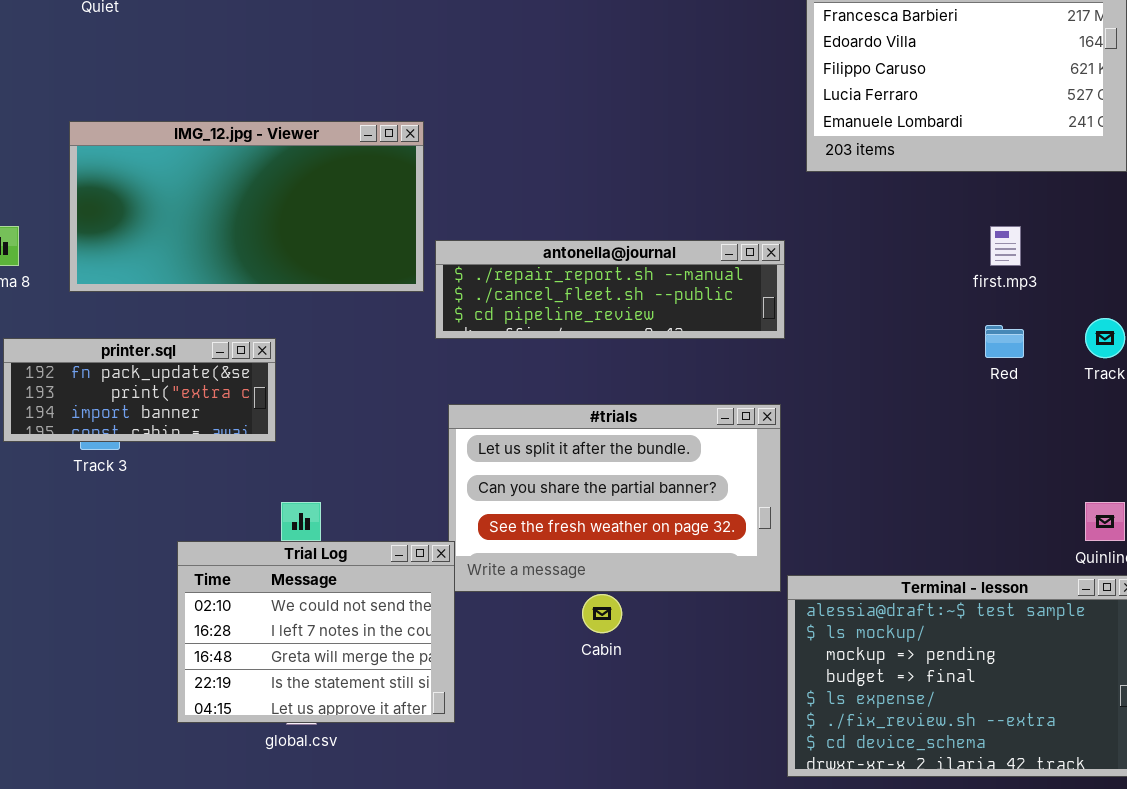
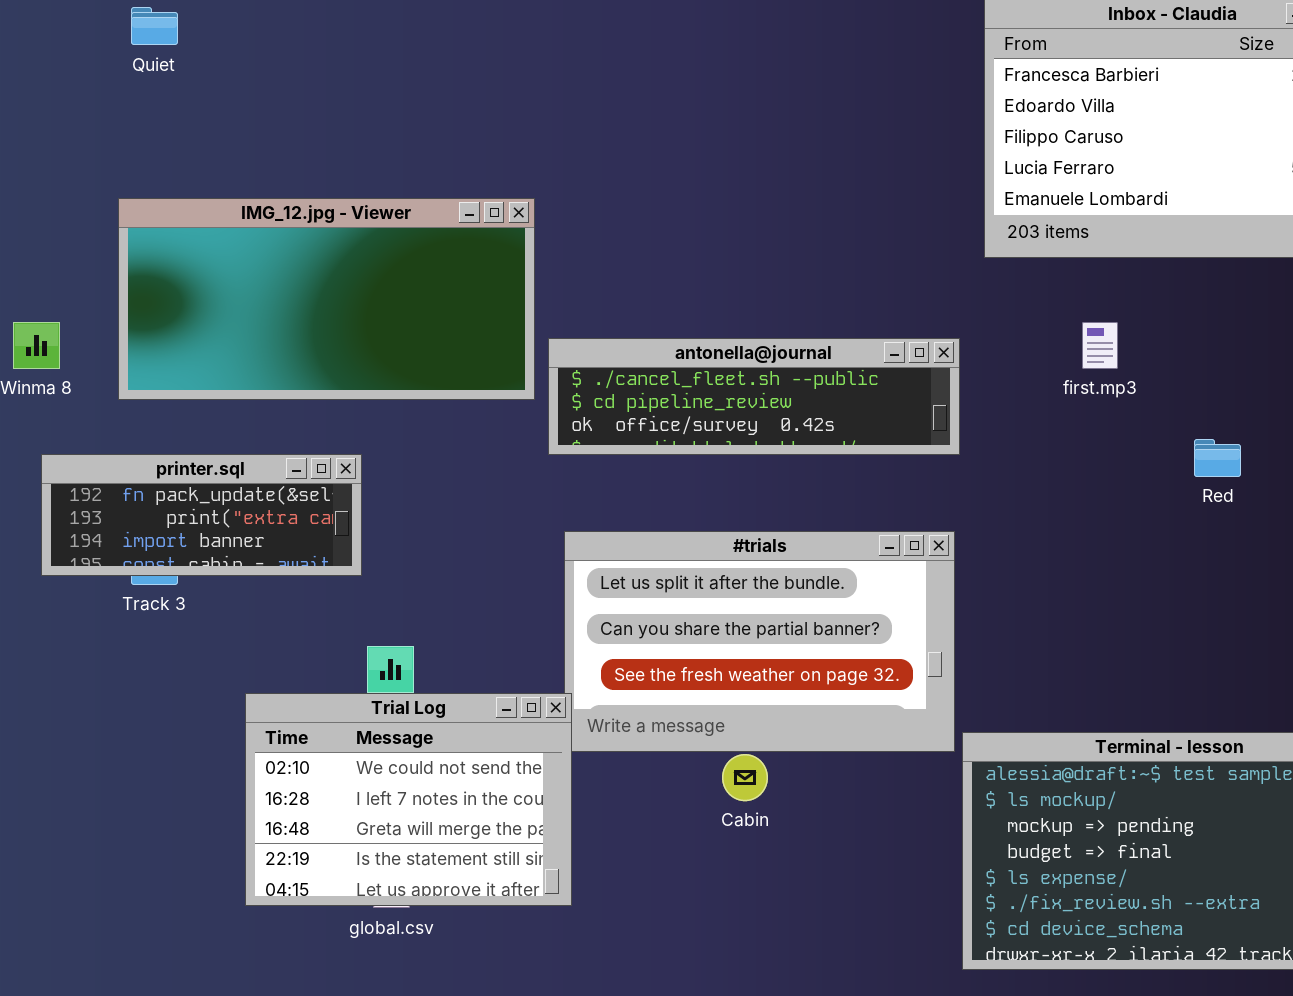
first.mp3: [990,226,1021,266] -> [1082,322,1118,369], moved
antonella@journal: [435,240,785,339] -> [548,338,960,455], scrolled down 1 row

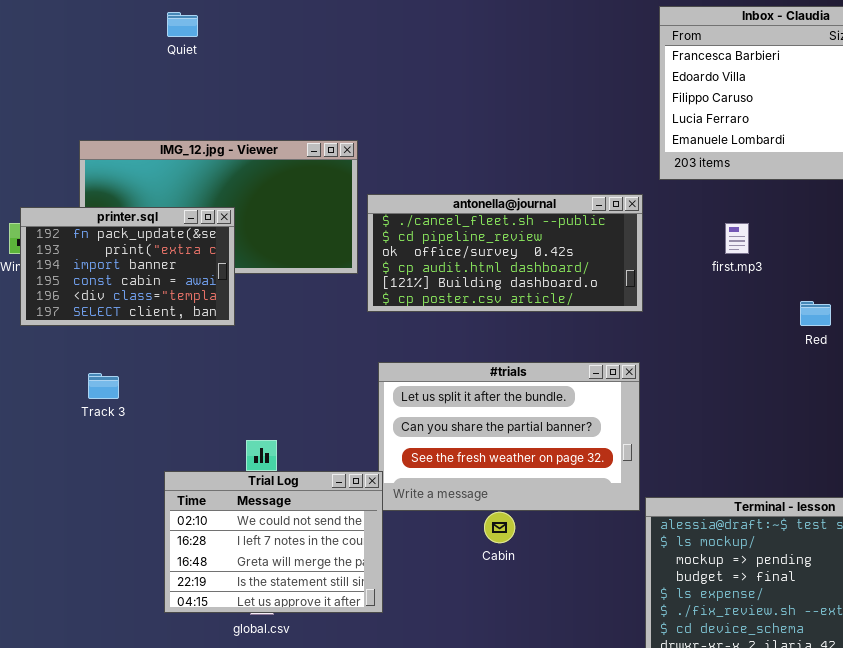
Quiet: [131,7,178,45] -> [167,12,198,37], moved
antonella@journal: [548,338,960,455] -> [367,194,643,312], resized
printer.sql: [41,454,362,576] -> [20,207,235,326], moved, resized

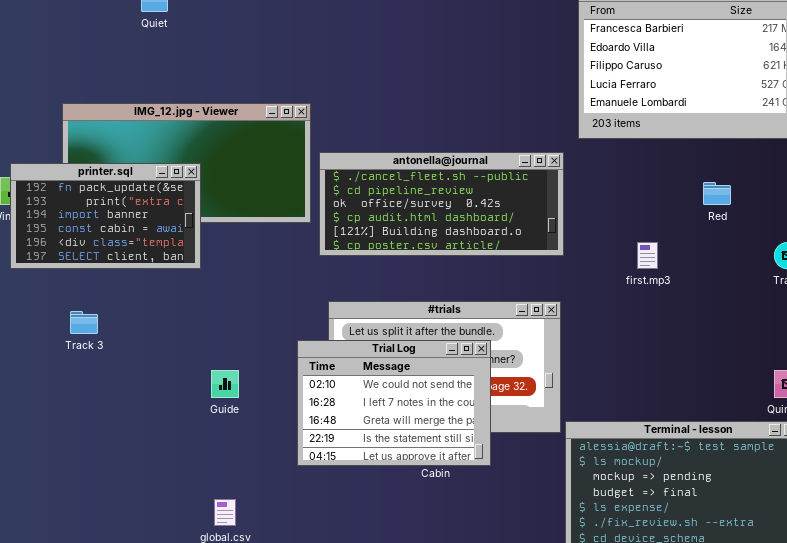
first.mp3: [725,223,749,254] -> [637,242,658,269], moved
Red: [800,301,831,326] -> [703,182,731,205], moved
Trial Log: [164,471,383,613] -> [297,340,491,466], moved

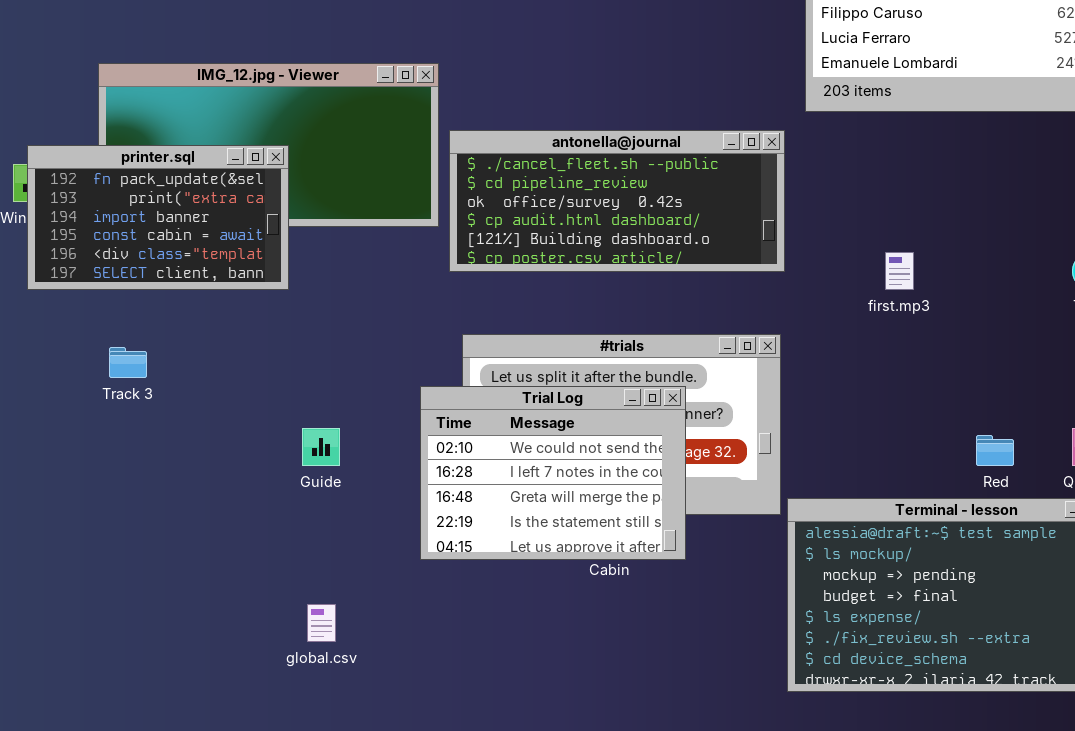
Red: [703,182,731,205] -> [976,435,1014,466], moved

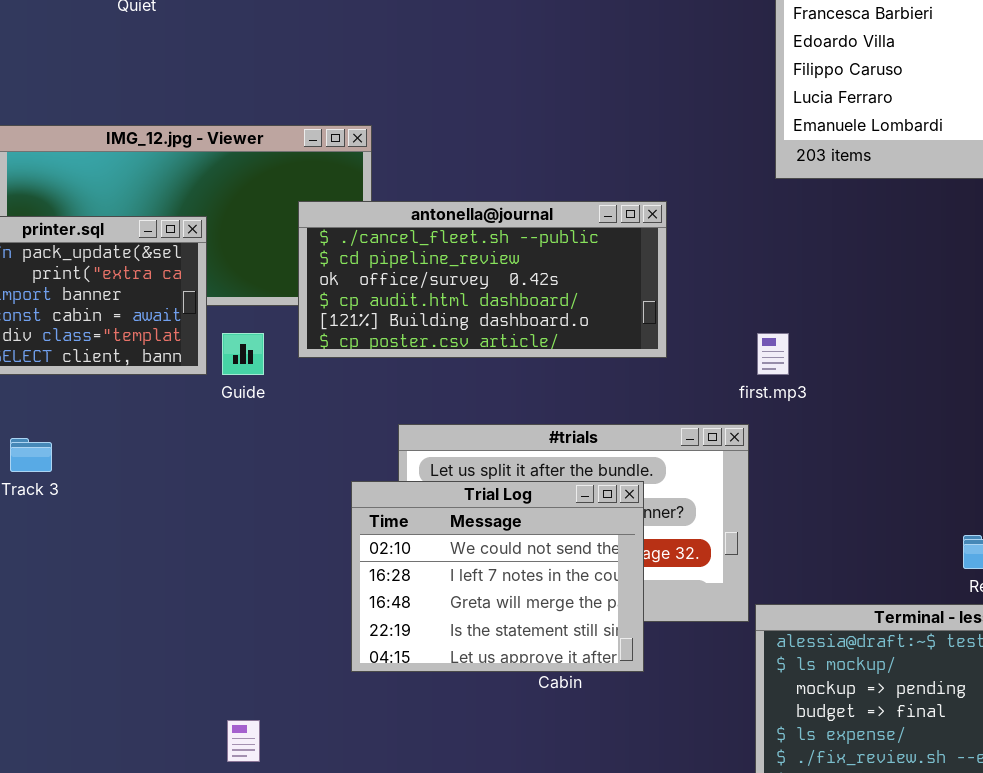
antonella@journal: [449,130,785,272] -> [298,201,667,358], moved
first.mp3: [885,252,914,290] -> [757,333,789,375], moved
Guide: [302,428,340,466] -> [222,333,264,375], moved

